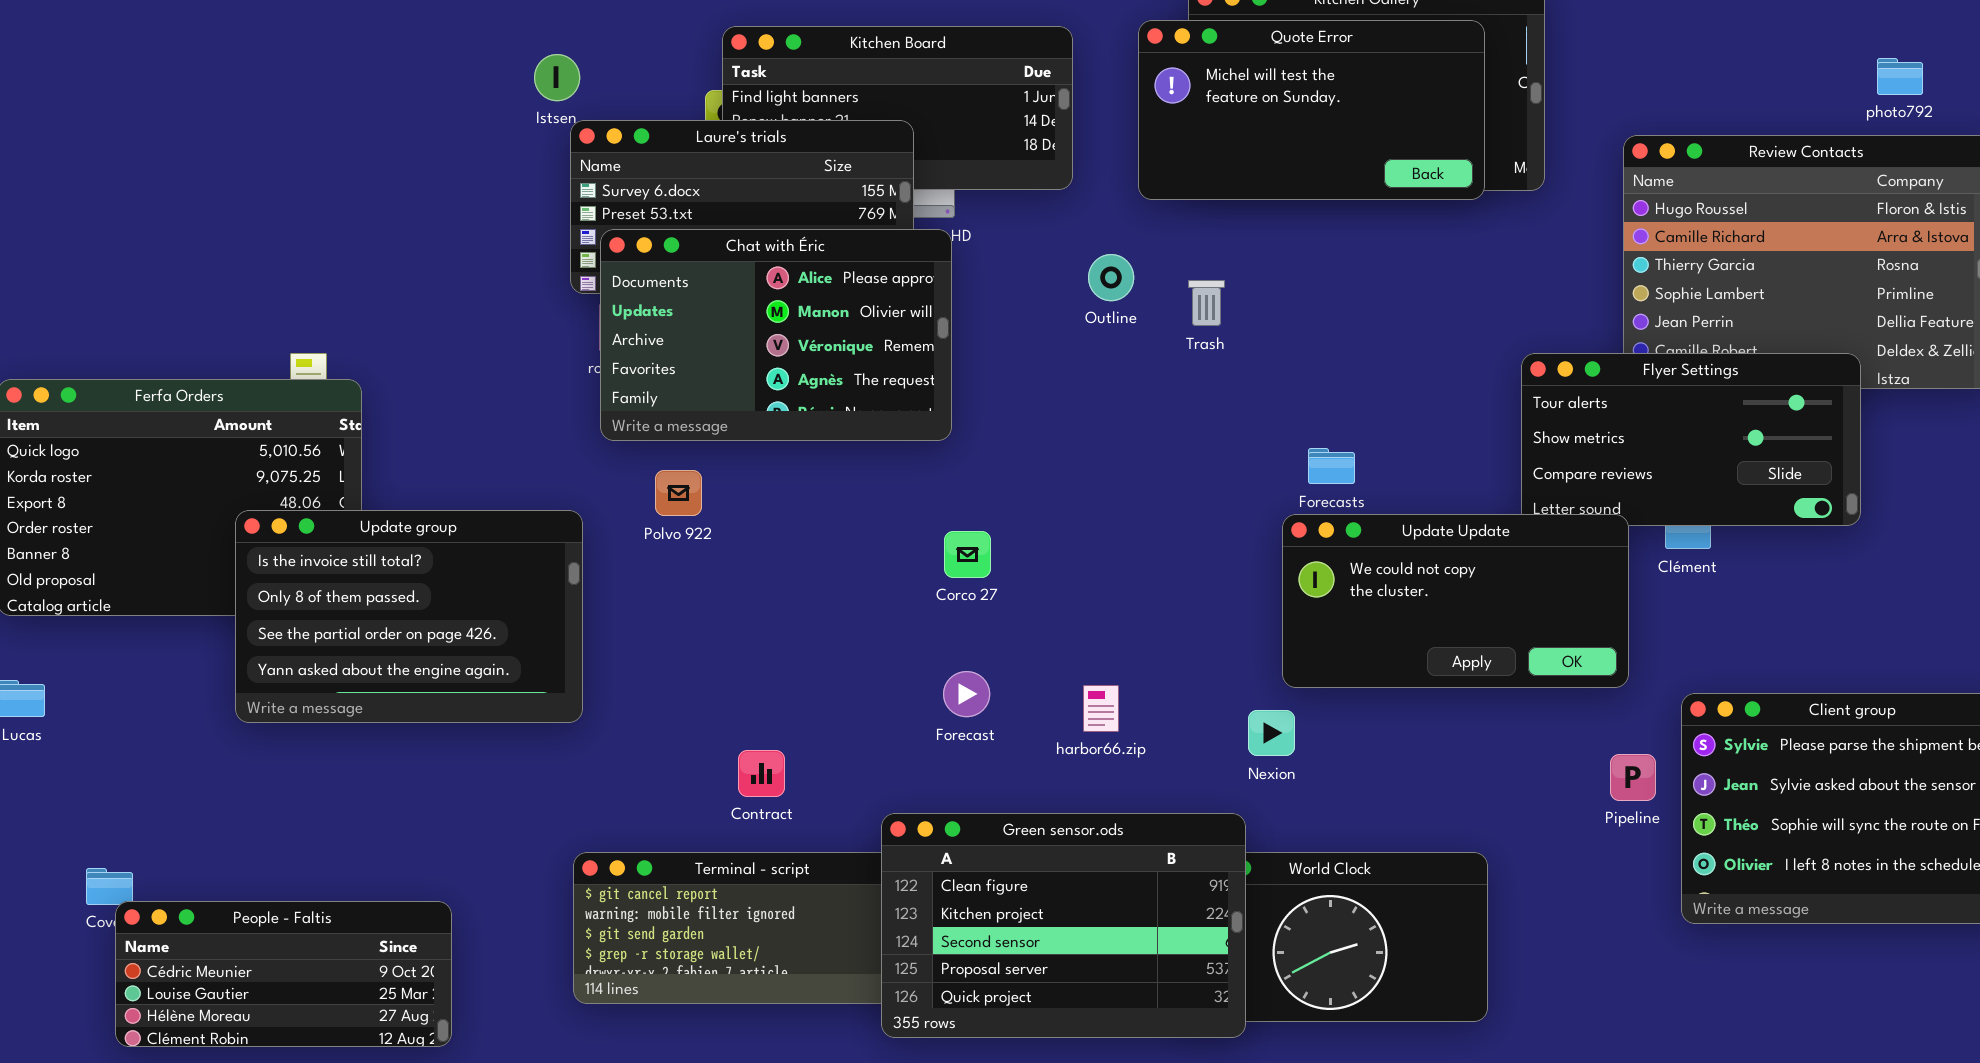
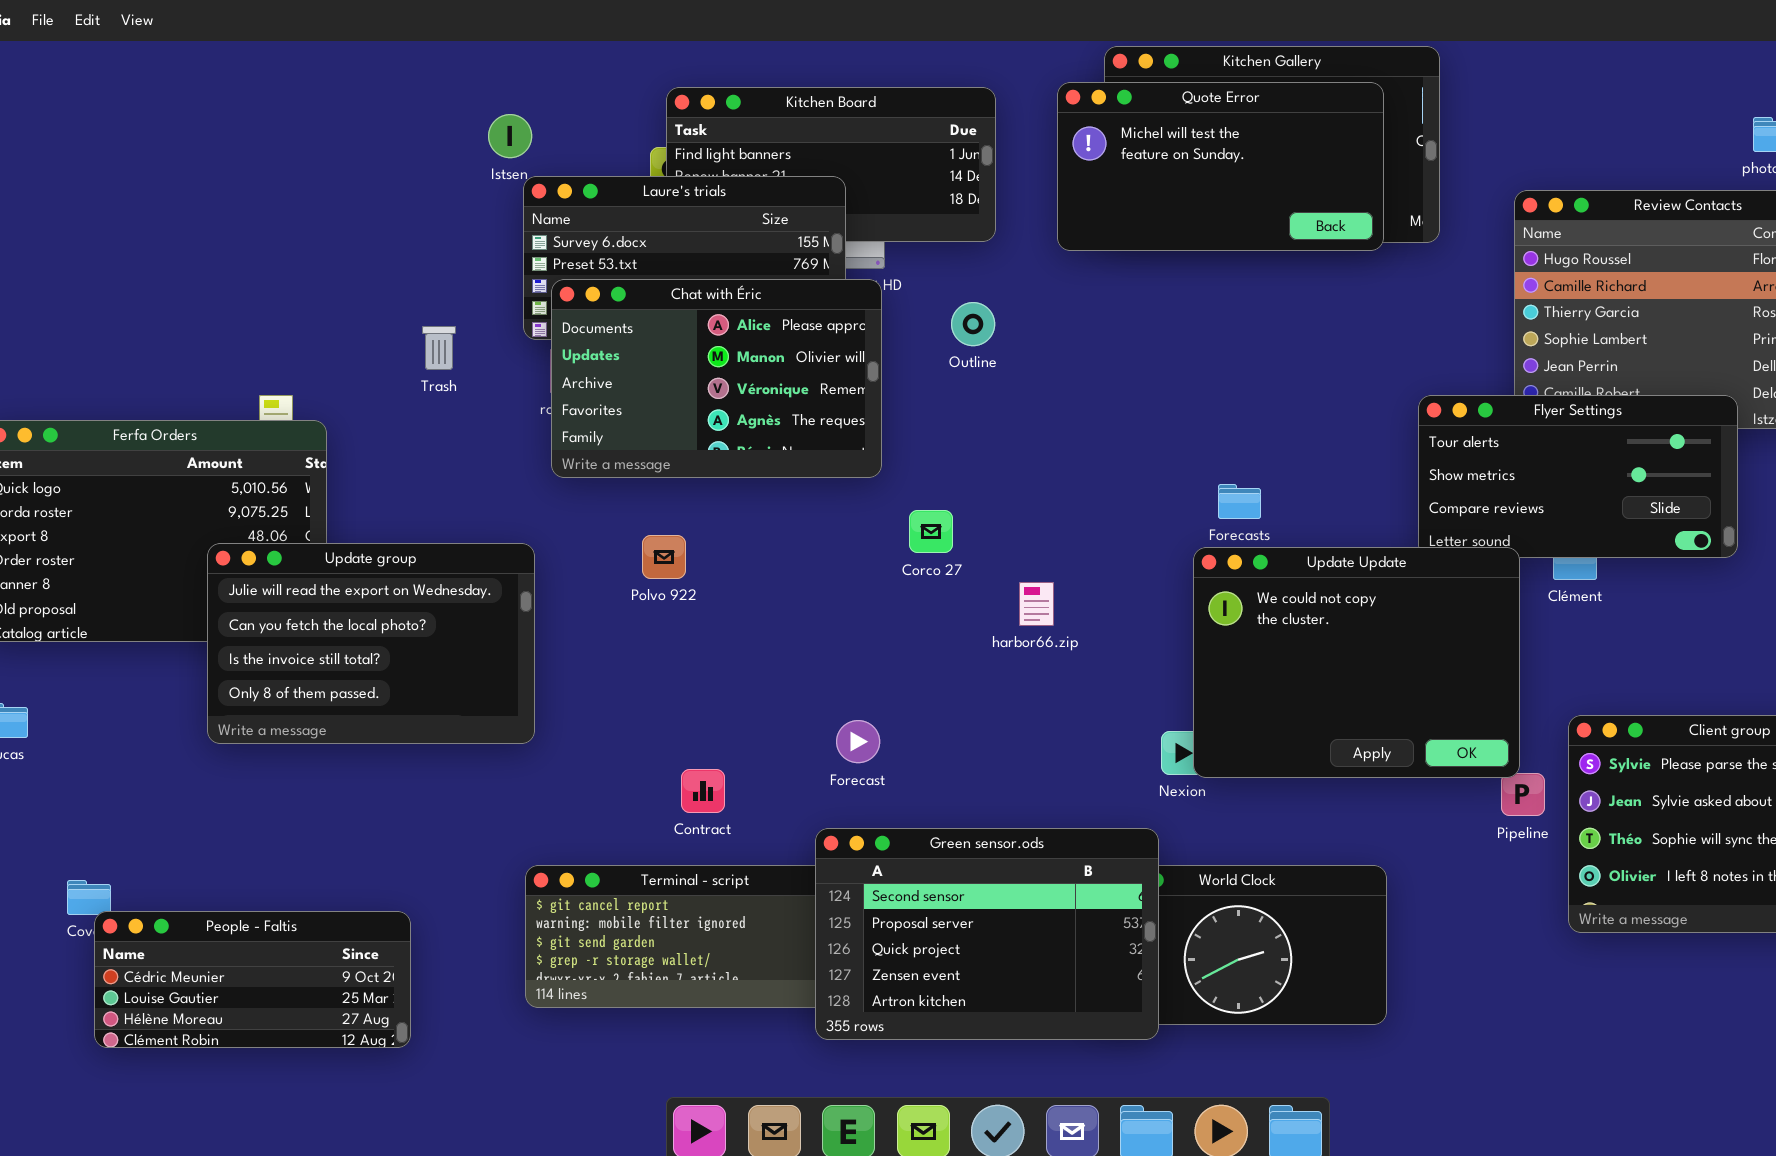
Outline: [1088,254,1134,301] -> [951,302,995,346], moved
Trash: [1188,280,1225,326] -> [422,326,456,370], moved
Polvo 922: [655,470,702,516] -> [642,535,686,579], moved
Update group: [235,510,583,723] -> [207,543,535,744], scrolled up 2 rows
Update Update: [1282,514,1629,688] -> [1193,547,1520,778], resized
Corco 27: [944,531,991,578] -> [909,510,953,553], moved
Forecast: [943,671,990,717] -> [836,720,880,763], moved
harbor66.zip: [1083,685,1119,732] -> [1019,582,1054,626], moved
Green sensor.ods: [881,813,1246,1038] -> [815,828,1159,1040], scrolled down 2 rows

